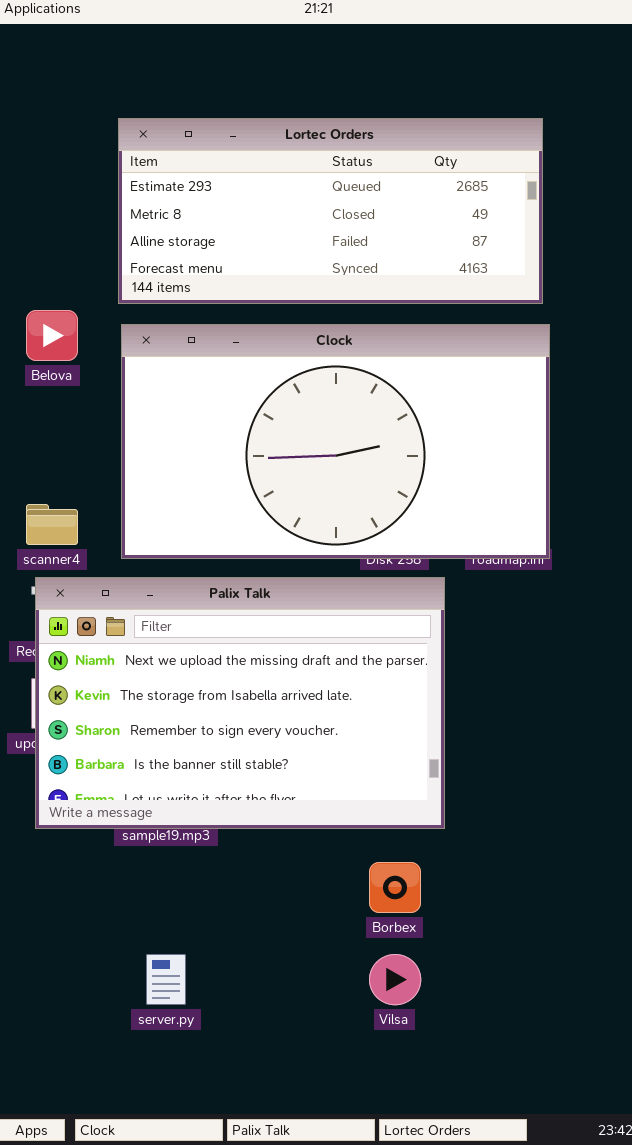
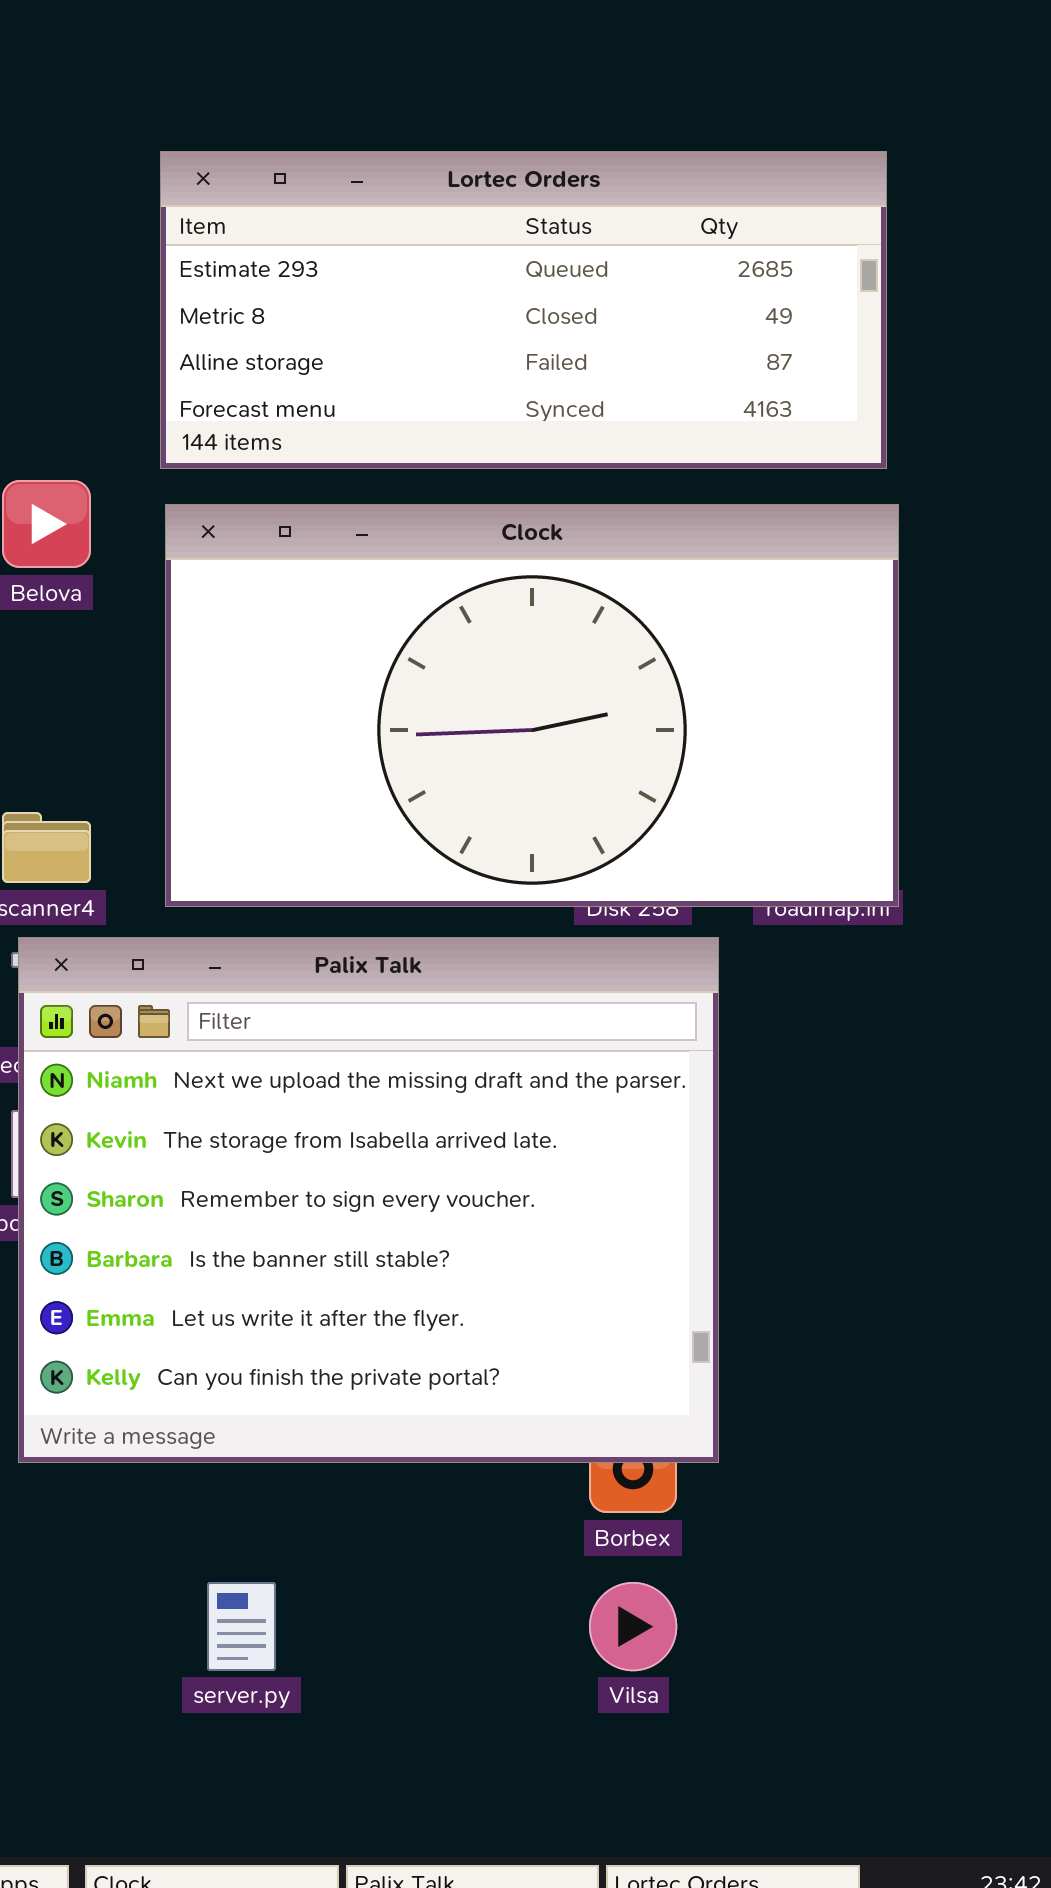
Palix Talk: [35,577,445,829] -> [18,937,719,1463], resized

